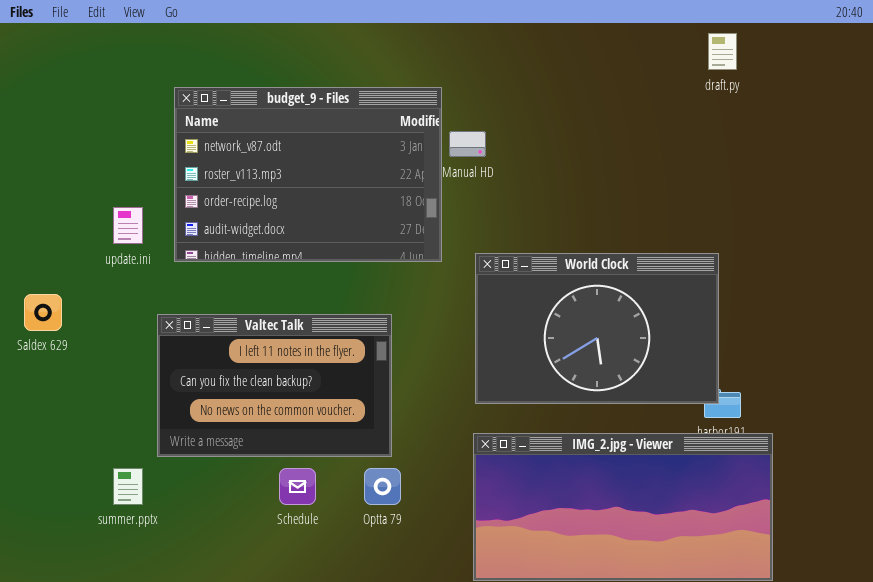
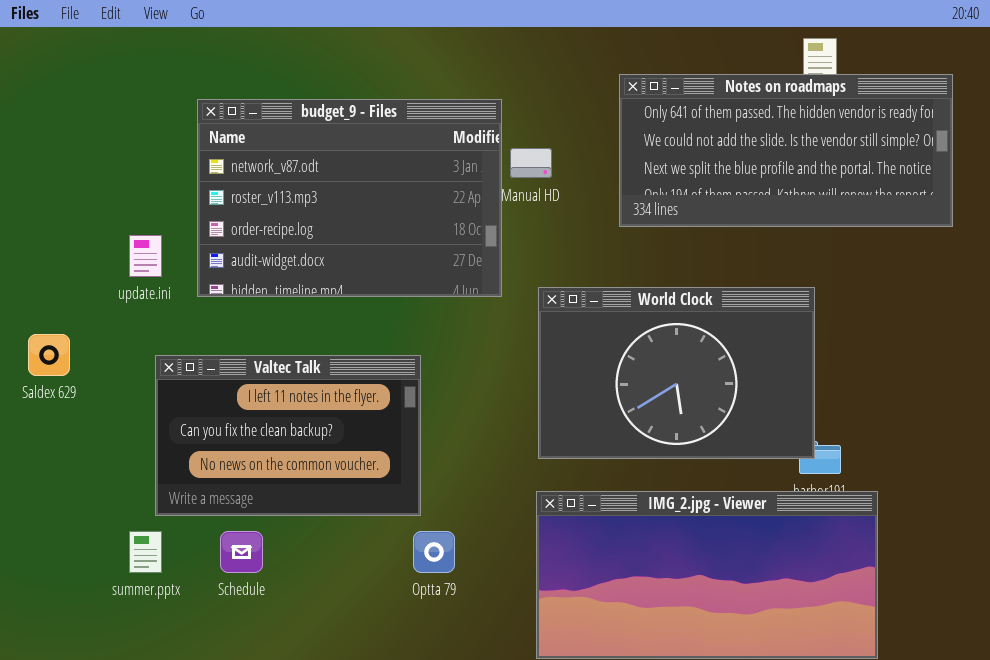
Notes on roadmaps: none -> [619,74,953,227], opened
Valtec Talk: [157,314,392,457] -> [155,355,421,516], moved
Schedule: [279,468,316,505] -> [220,531,263,573], moved

